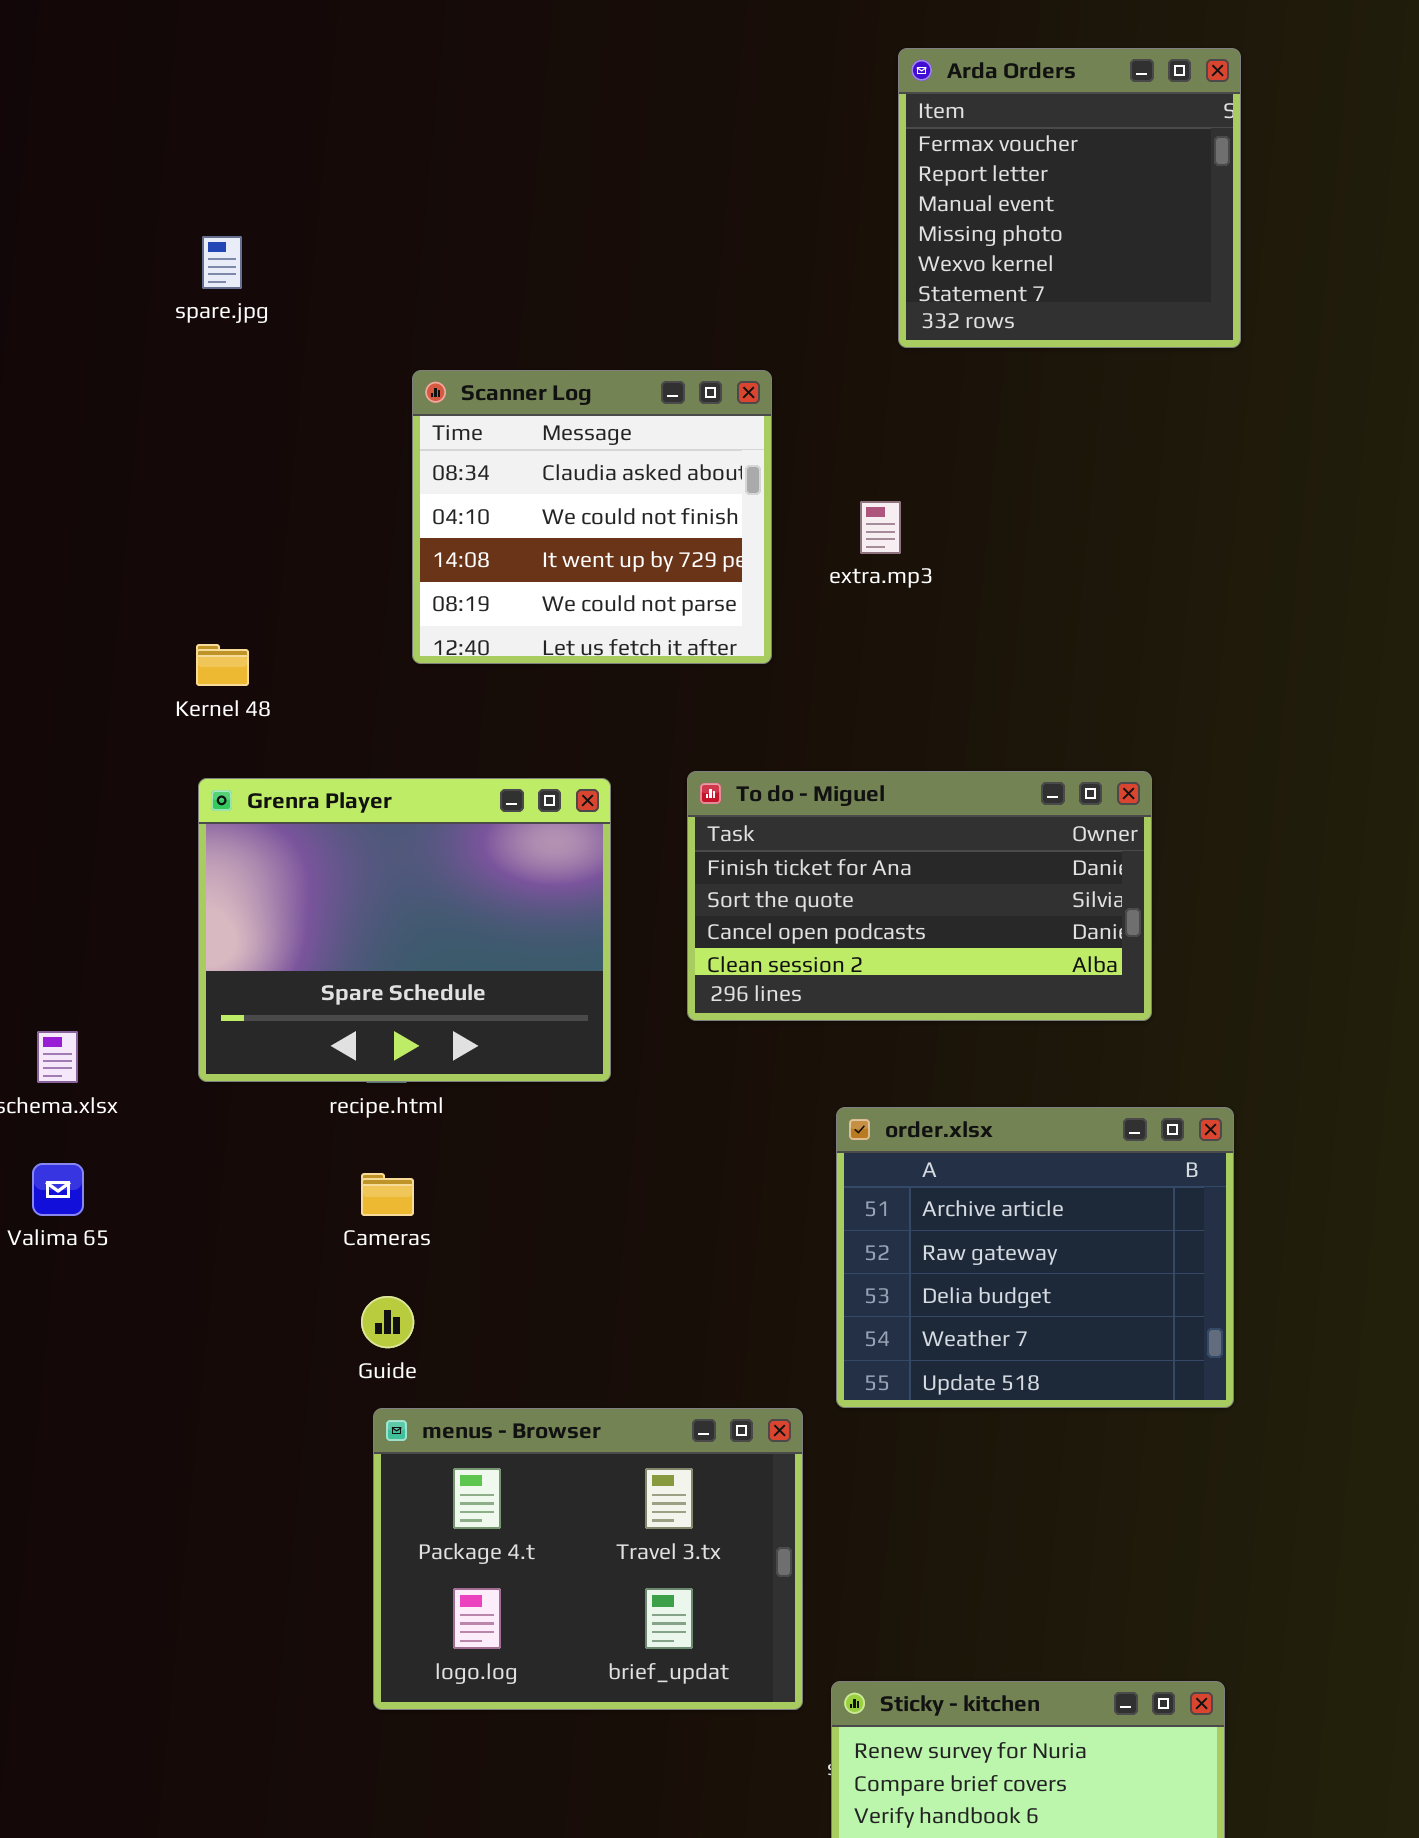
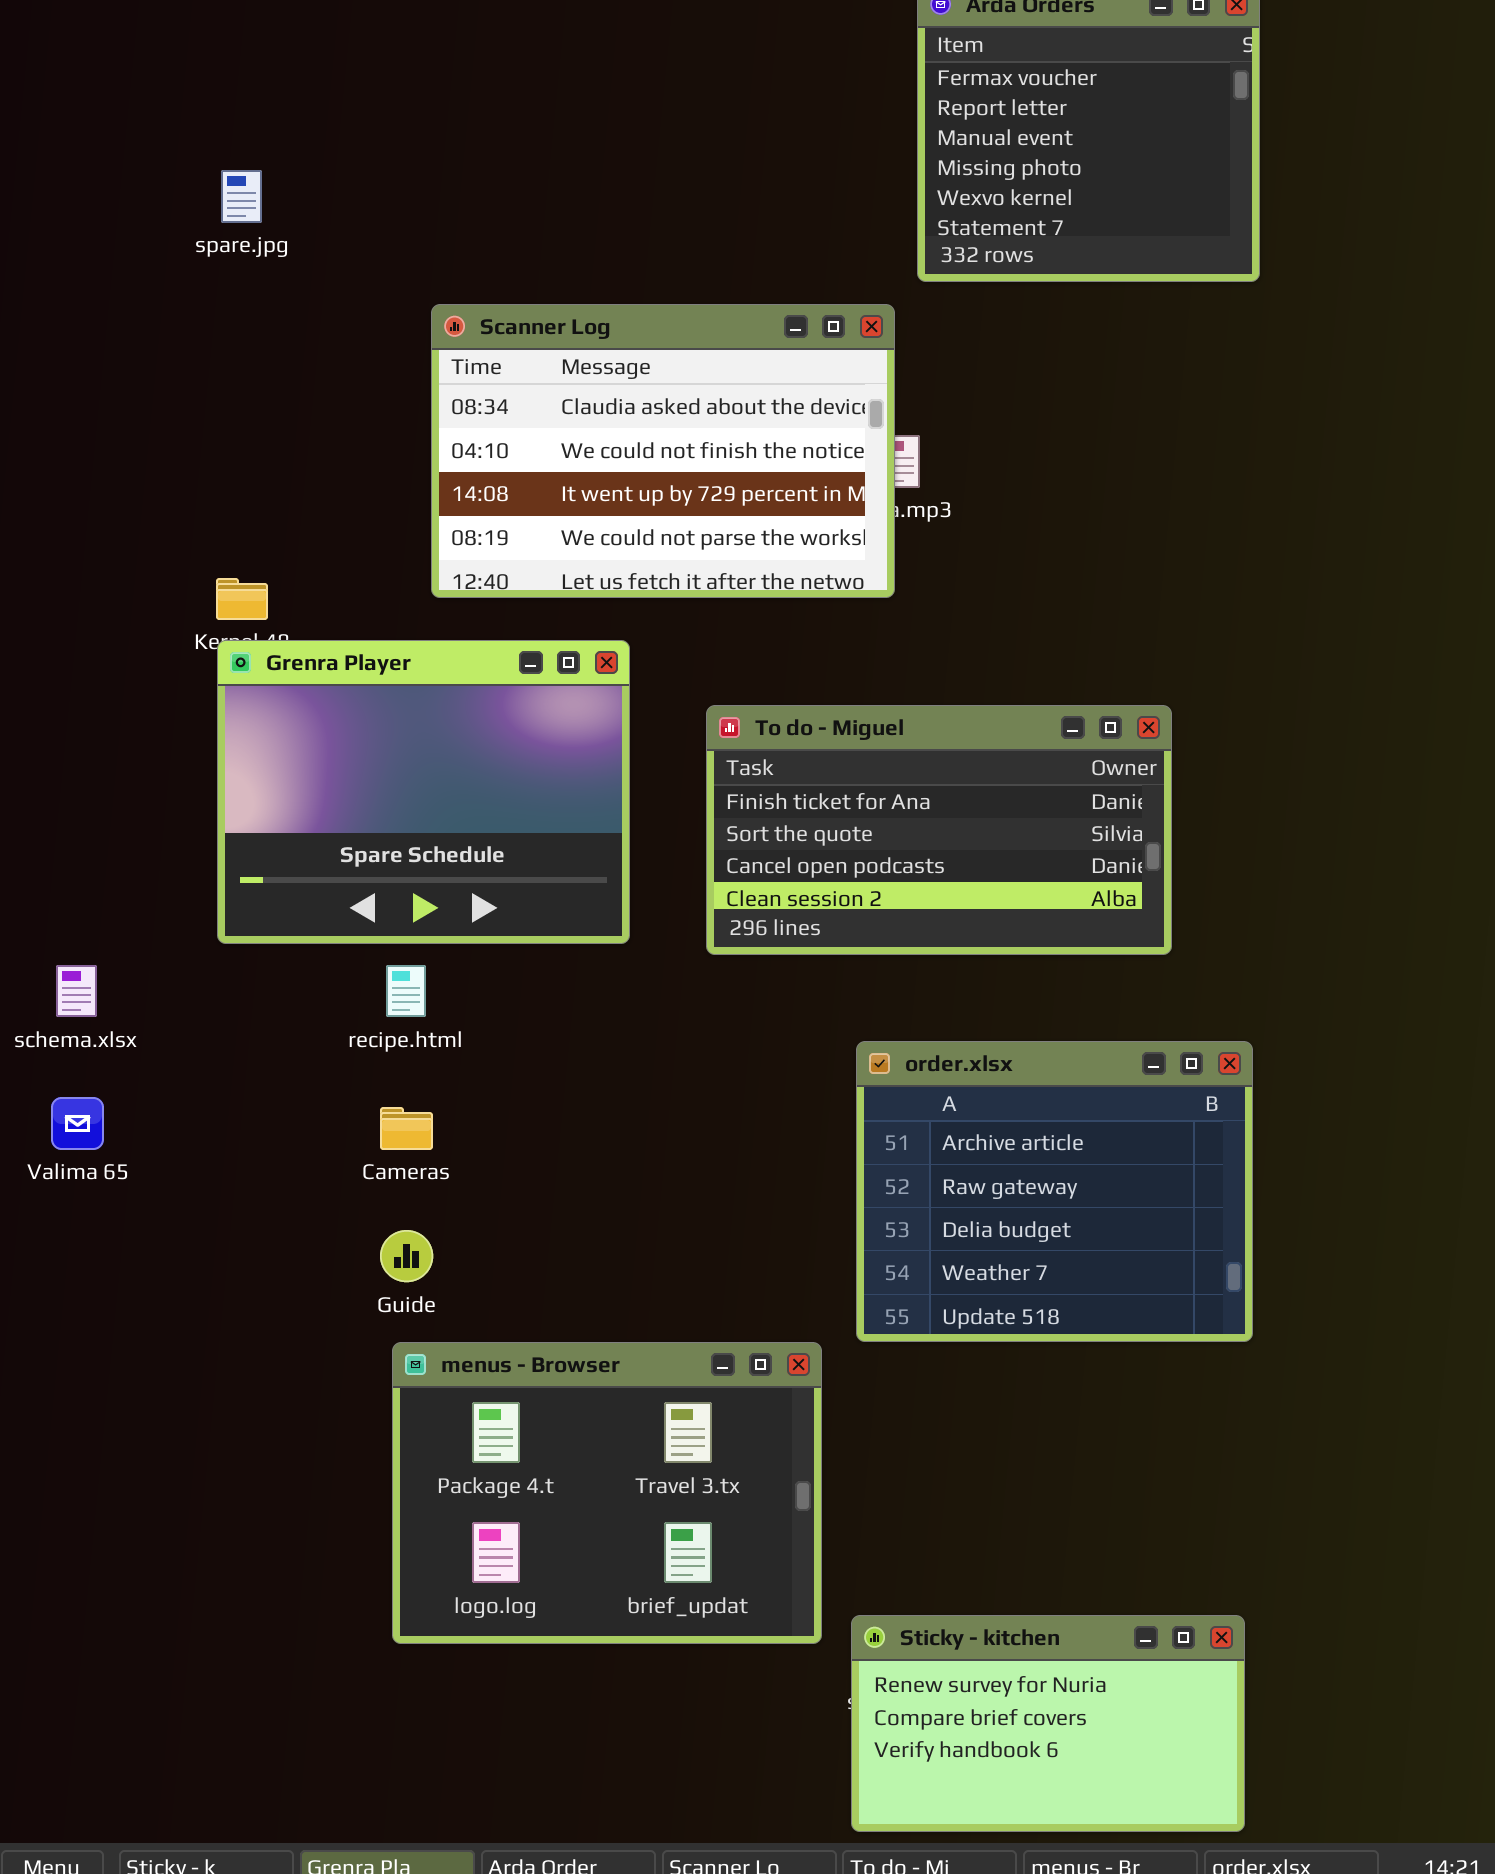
Scanner Log: [412,370,772,664] -> [431,304,895,598], resized
Grenra Player: [198,778,611,1082] -> [217,640,630,944], moved

